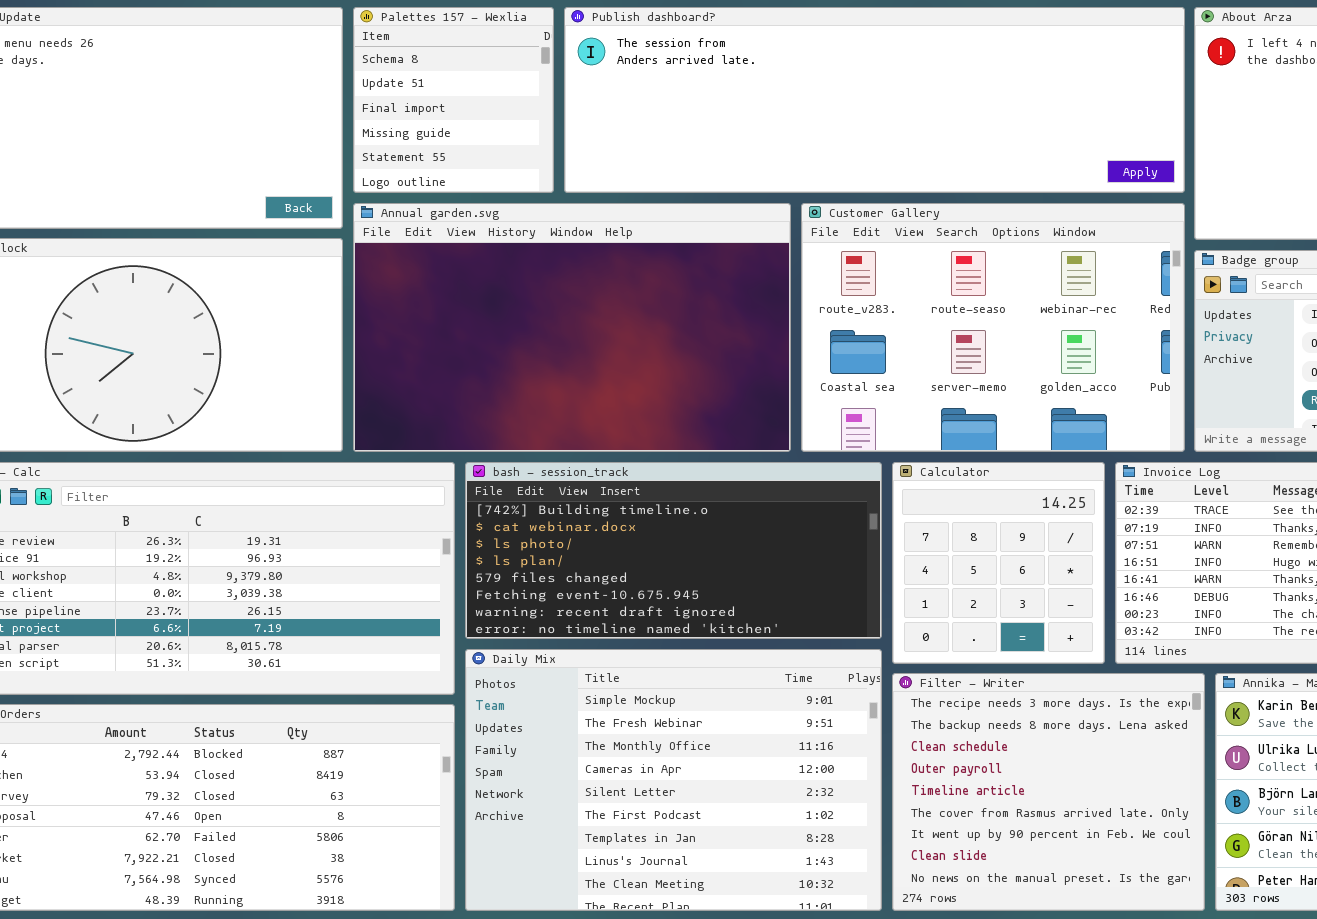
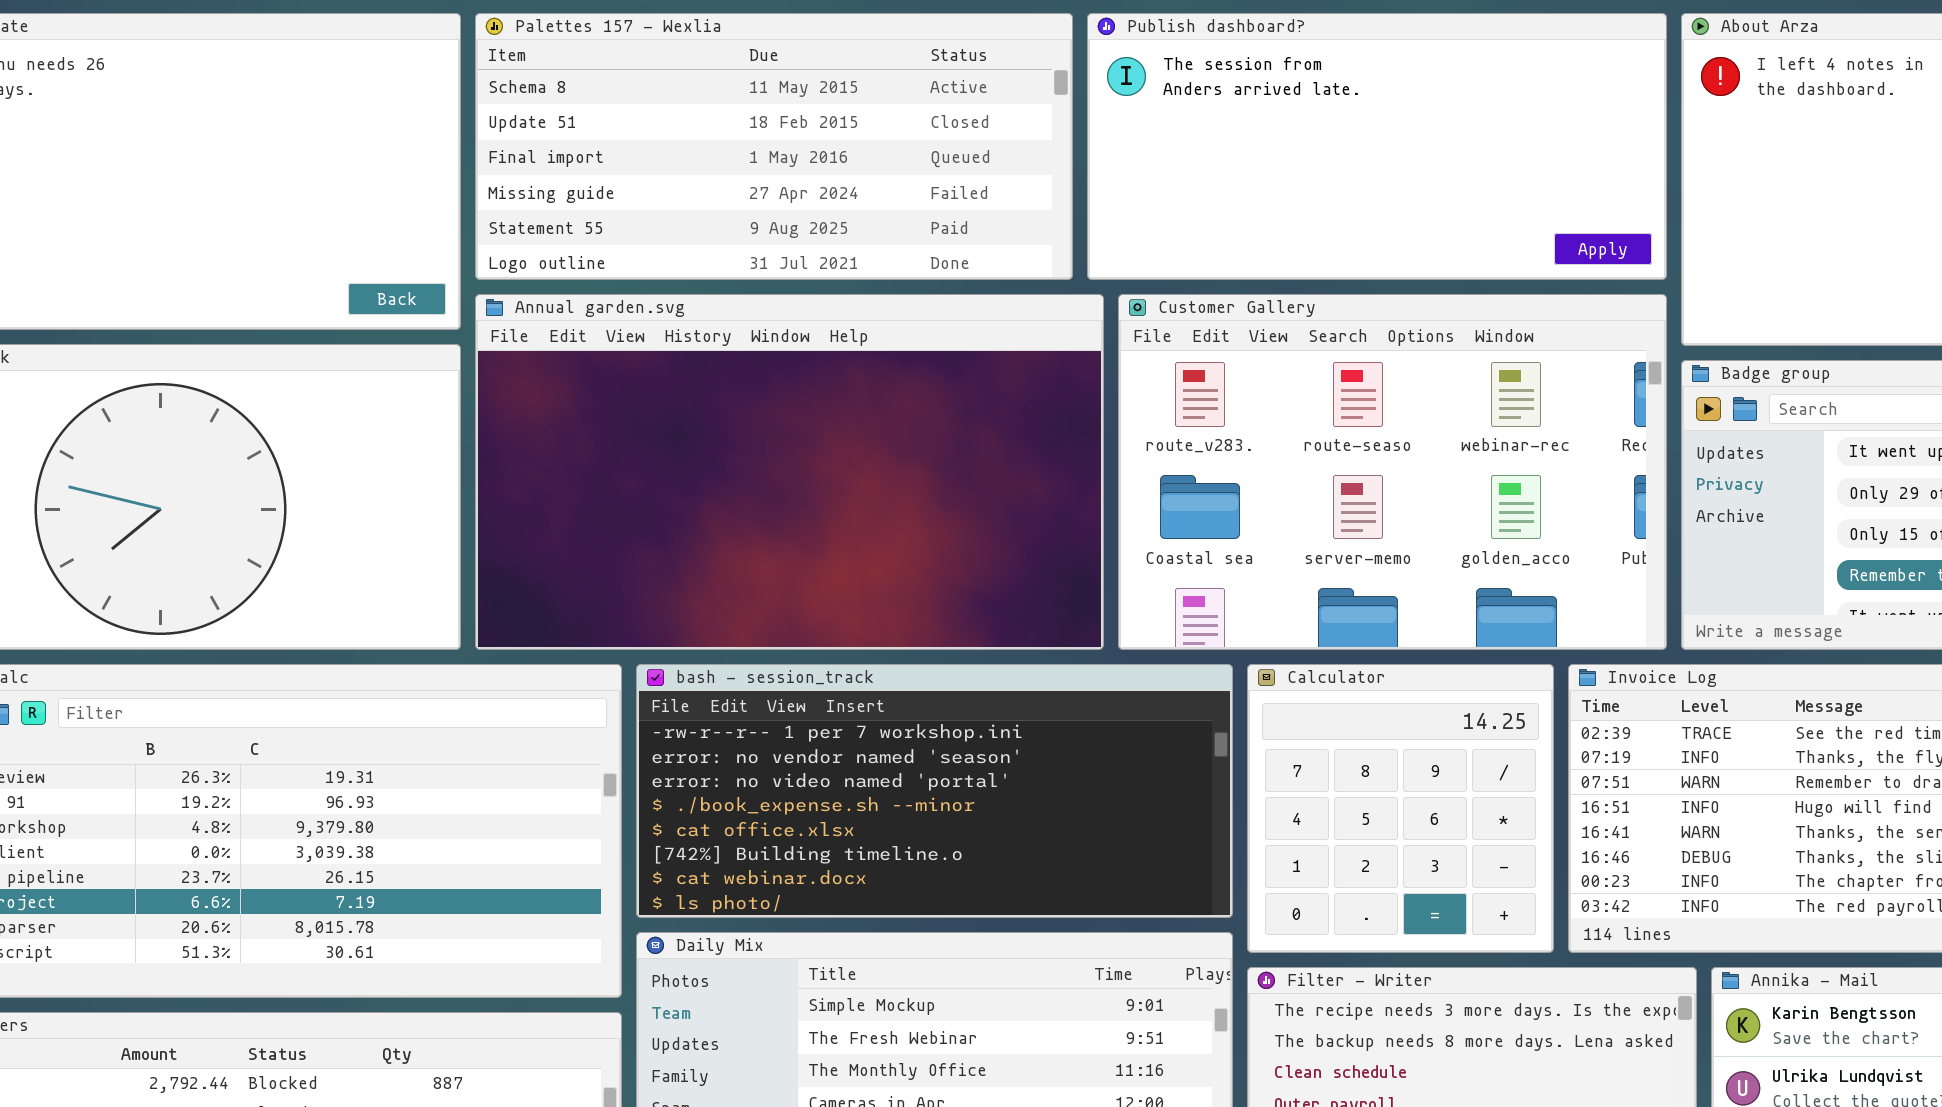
Palettes 157 - Wexlia: [353,7,554,193] -> [475,13,1073,280], resized
Publish dashboard?: [564,7,1185,193] -> [1087,13,1667,280], resized
bash - session_track: [465,462,882,639] -> [636,664,1233,918], scrolled up 5 rows

